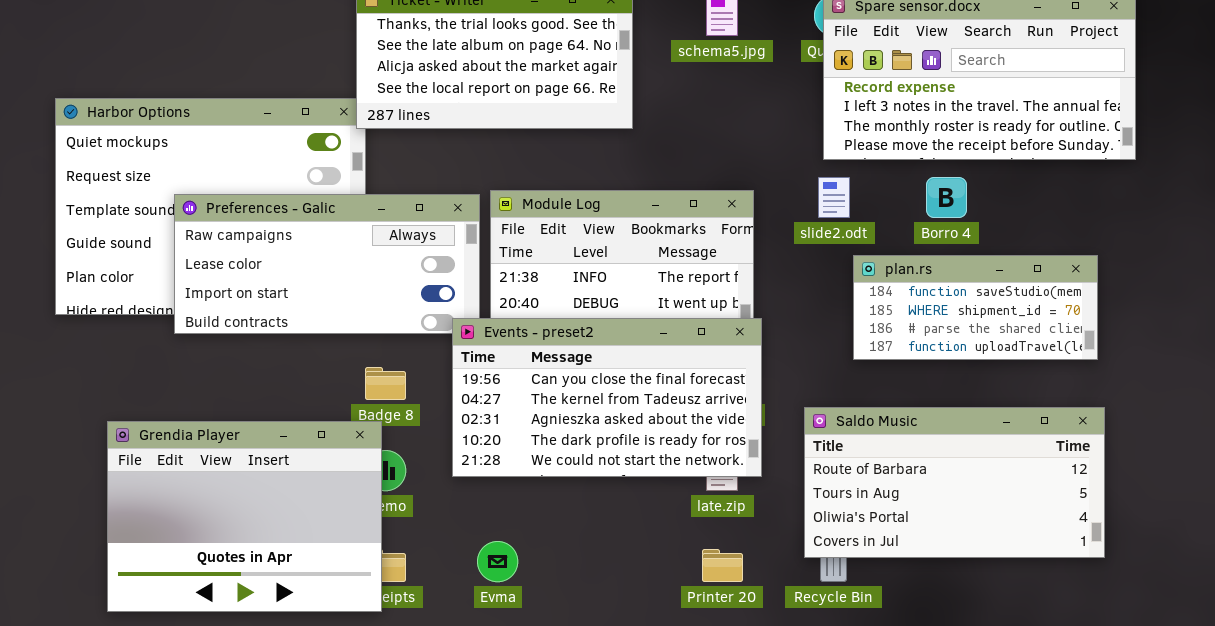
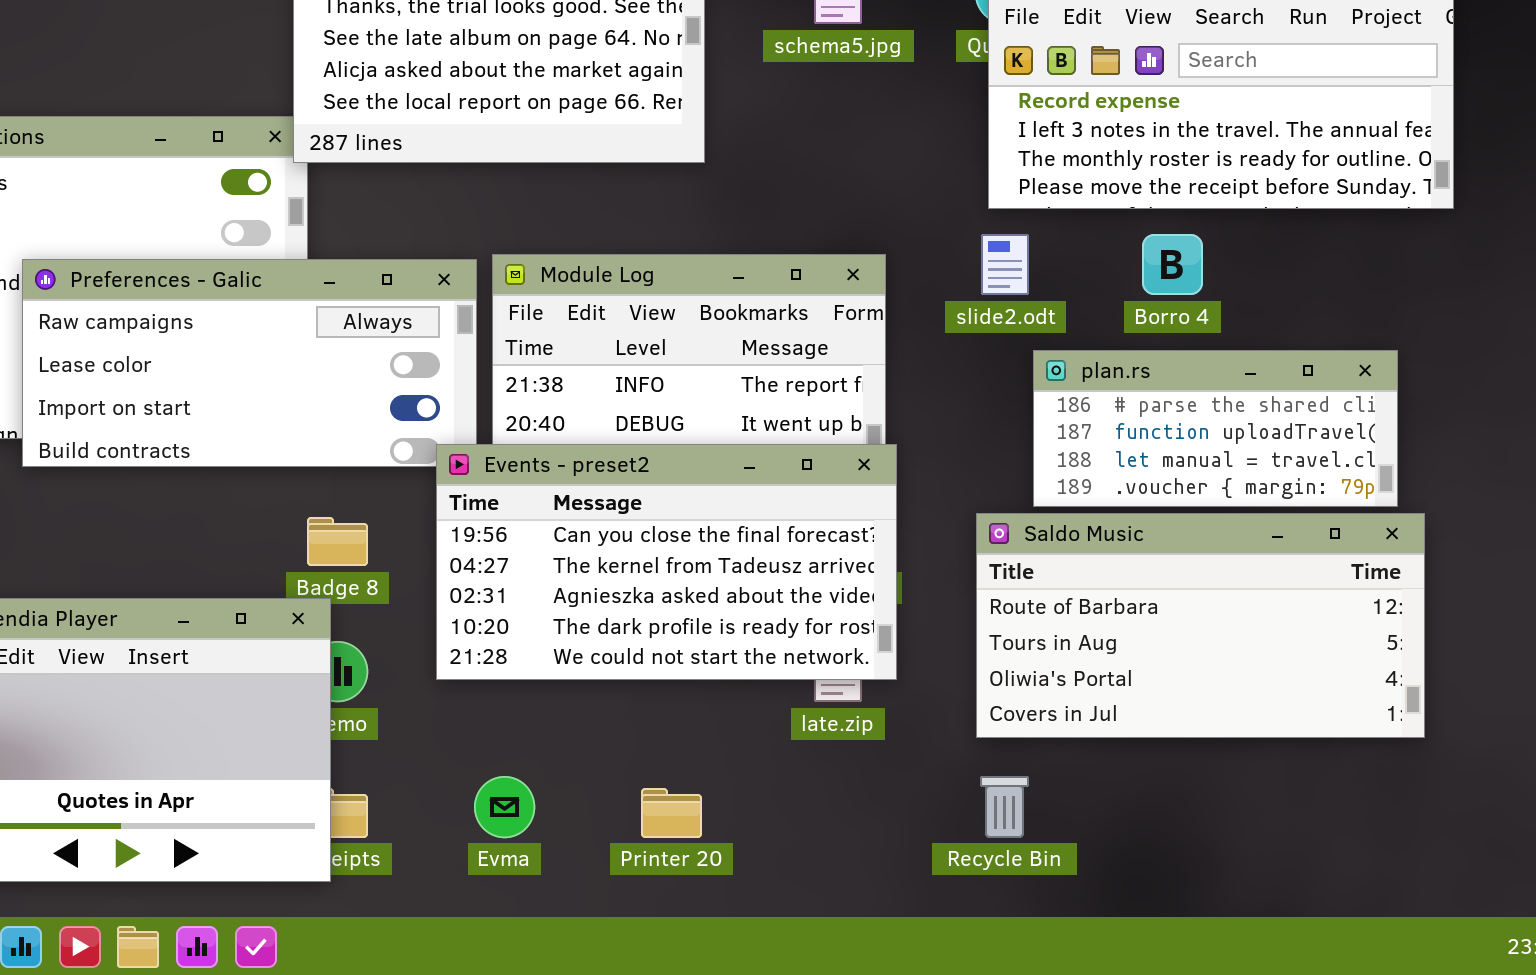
plan.rs: [853,255,1098,360] -> [1033,350,1398,507], scrolled down 2 rows
Saldo Music: [804,407,1105,558] -> [976,513,1425,738], moved
Printer 20: [702,549,743,582] -> [641,788,702,838], moved

